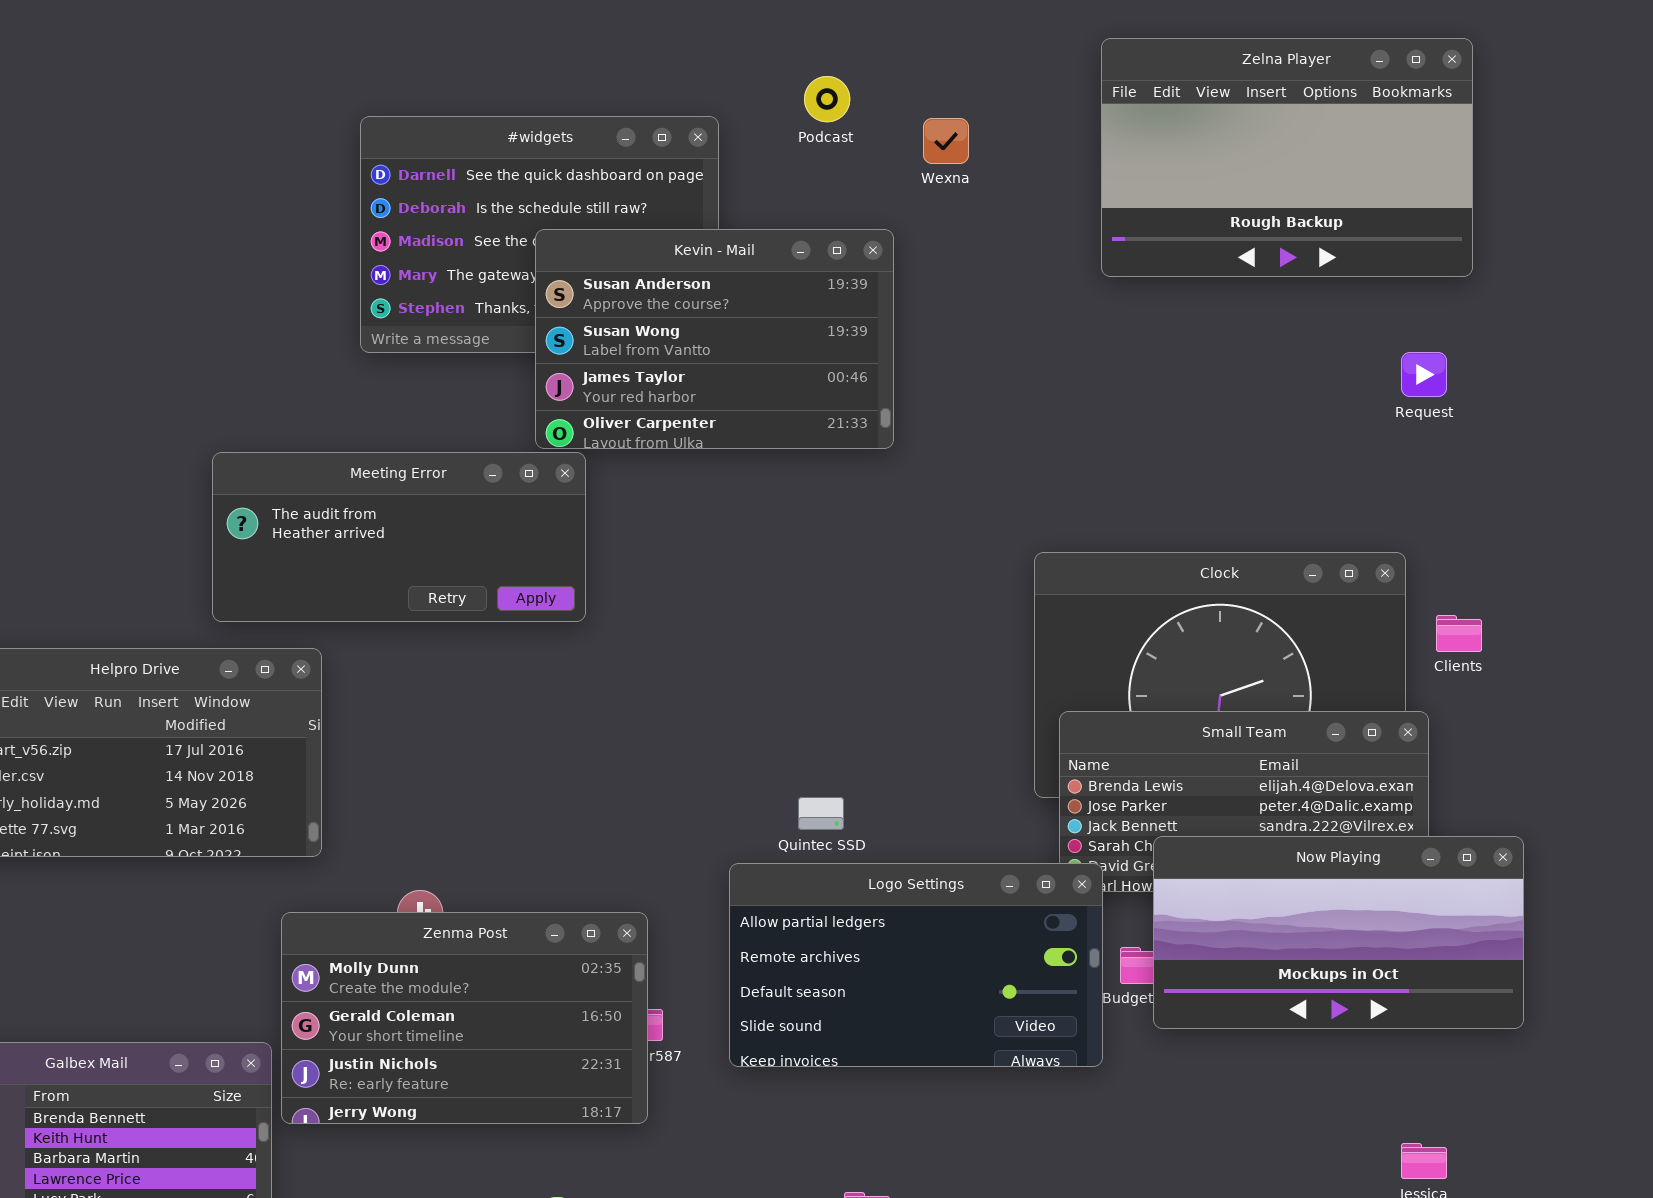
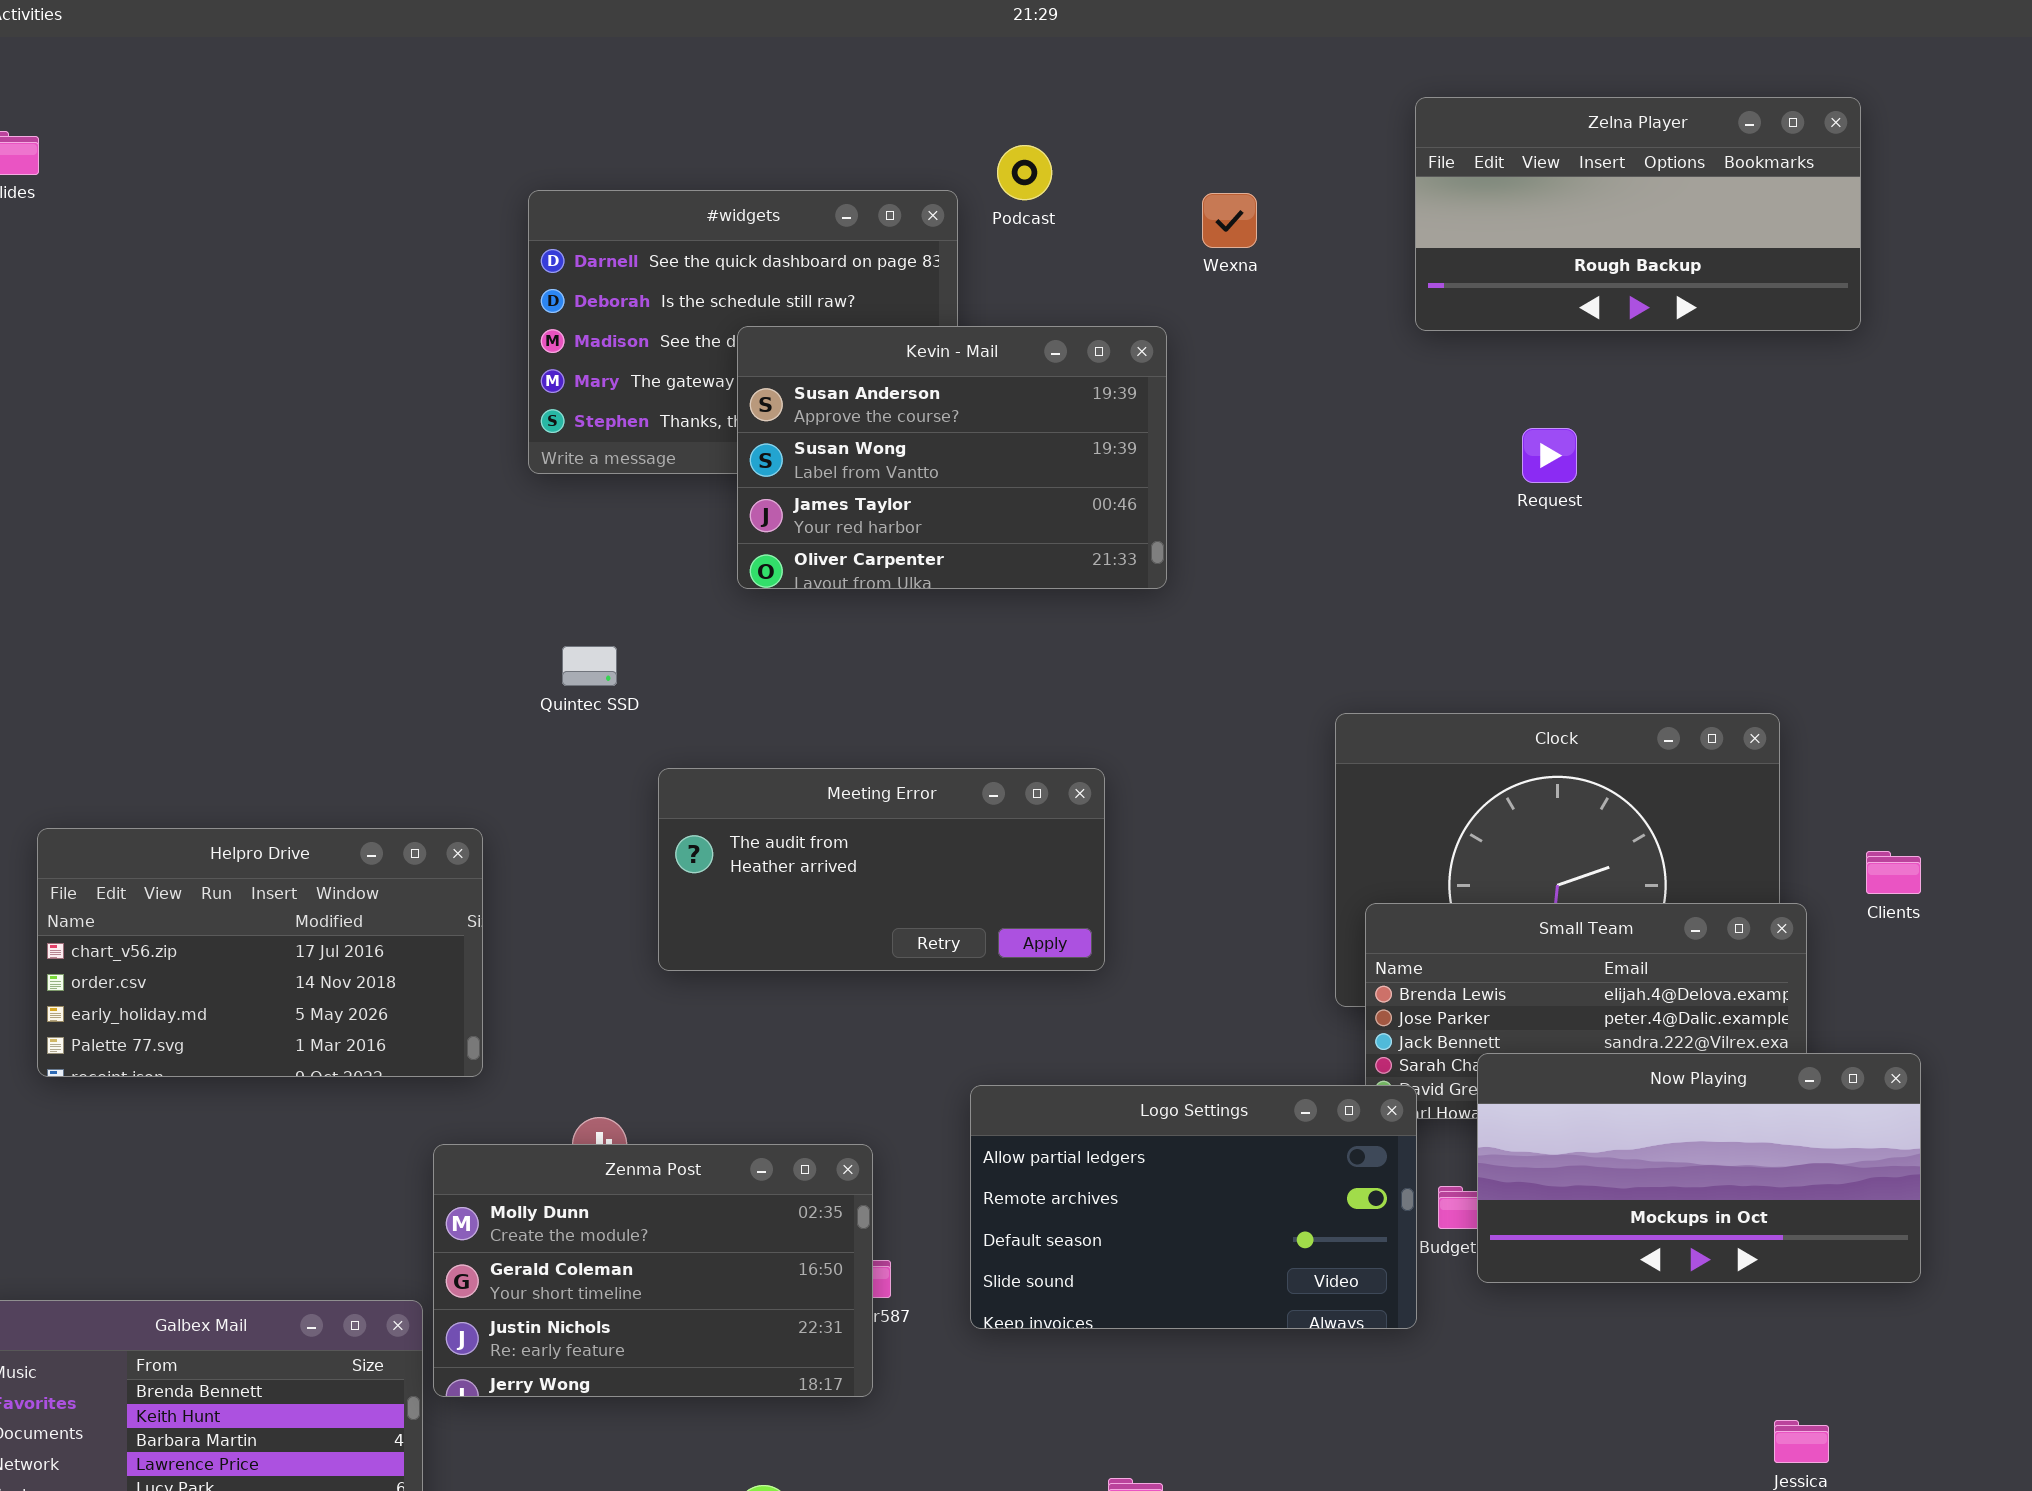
Zelna Player: [1101,38,1473,277] -> [1415,97,1861,331], resized
Podcast: [804,76,850,122] -> [997,145,1052,200], moved
Request: [1401,352,1447,397] -> [1522,428,1577,483], moved
Meeting Error: [212,452,586,622] -> [658,768,1105,971], moved
Clients: [1436,615,1482,652] -> [1866,851,1921,894], moved
Quintec SSD: [798,797,844,830] -> [562,646,617,686], moved

